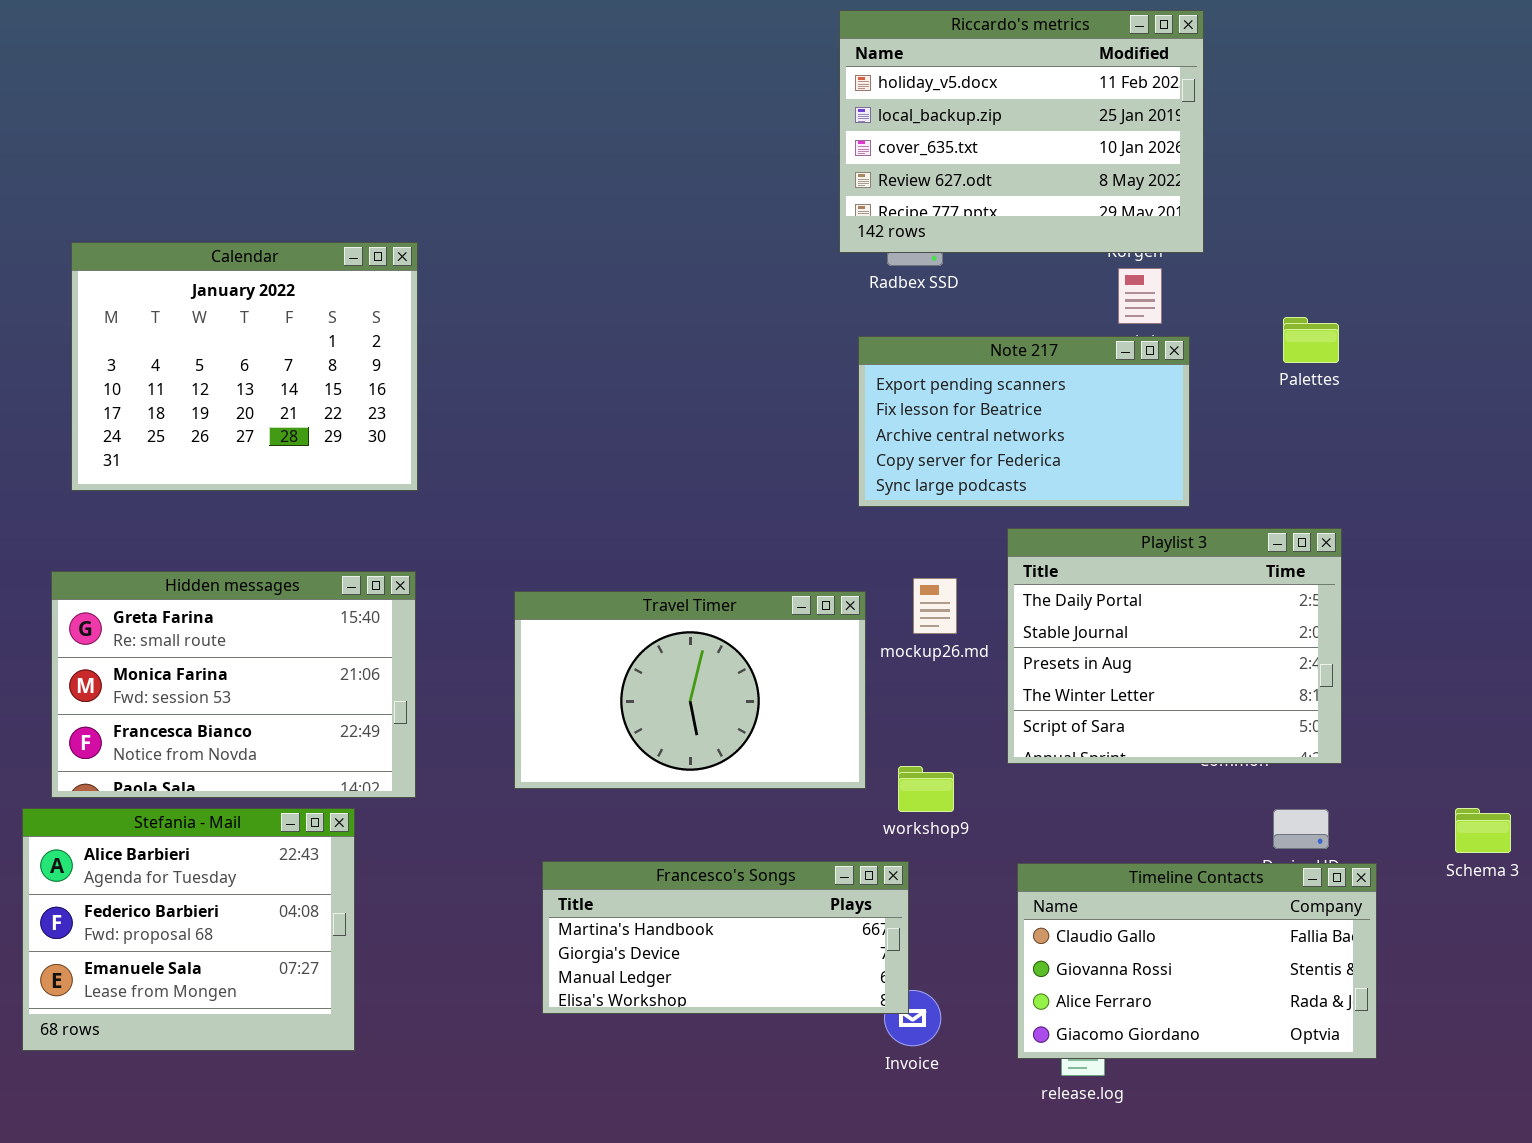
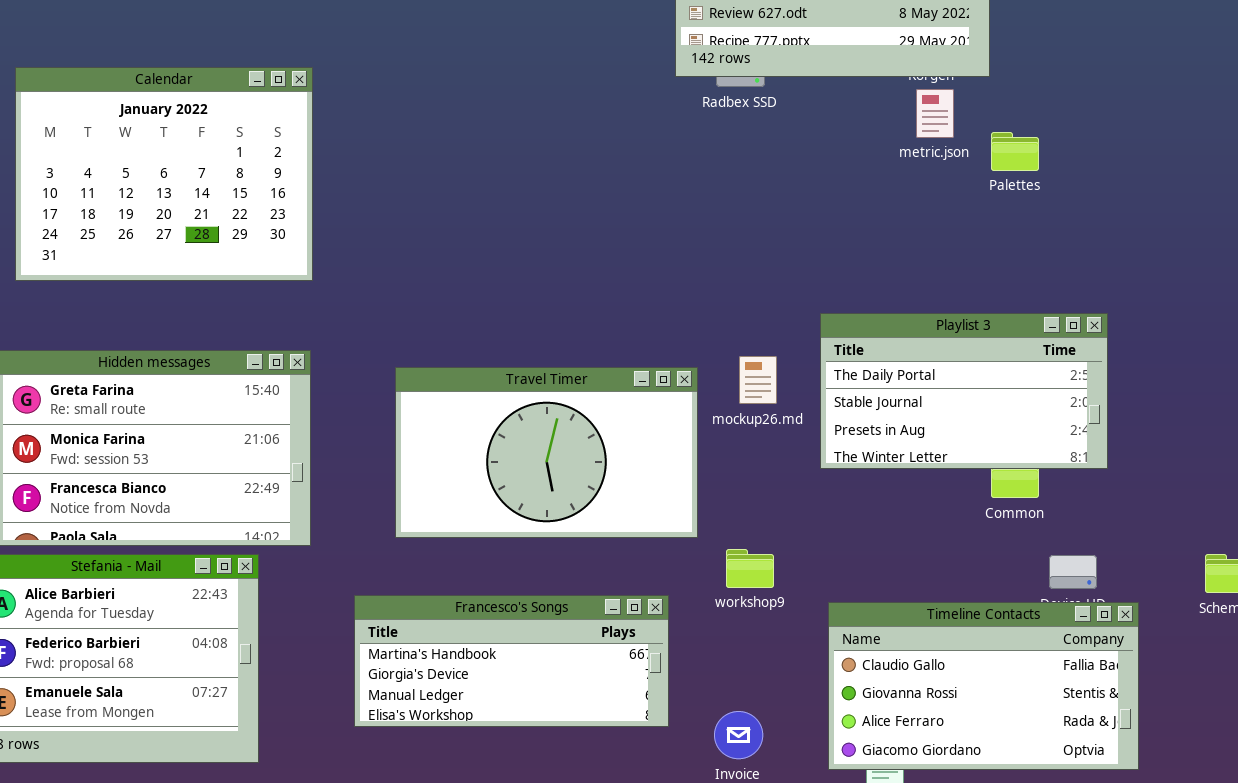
Palettes: [1283,317,1339,363] -> [991,132,1039,171], moved
Note 217: [858,336,1190,507] -> none, closed
Playlist 3: [1007,528,1342,764] -> [820,313,1108,469], resized
workshop9: [898,766,954,812] -> [726,549,774,588], moved
Francesco's Songs: [542,861,909,1014] -> [354,595,669,727], moved

